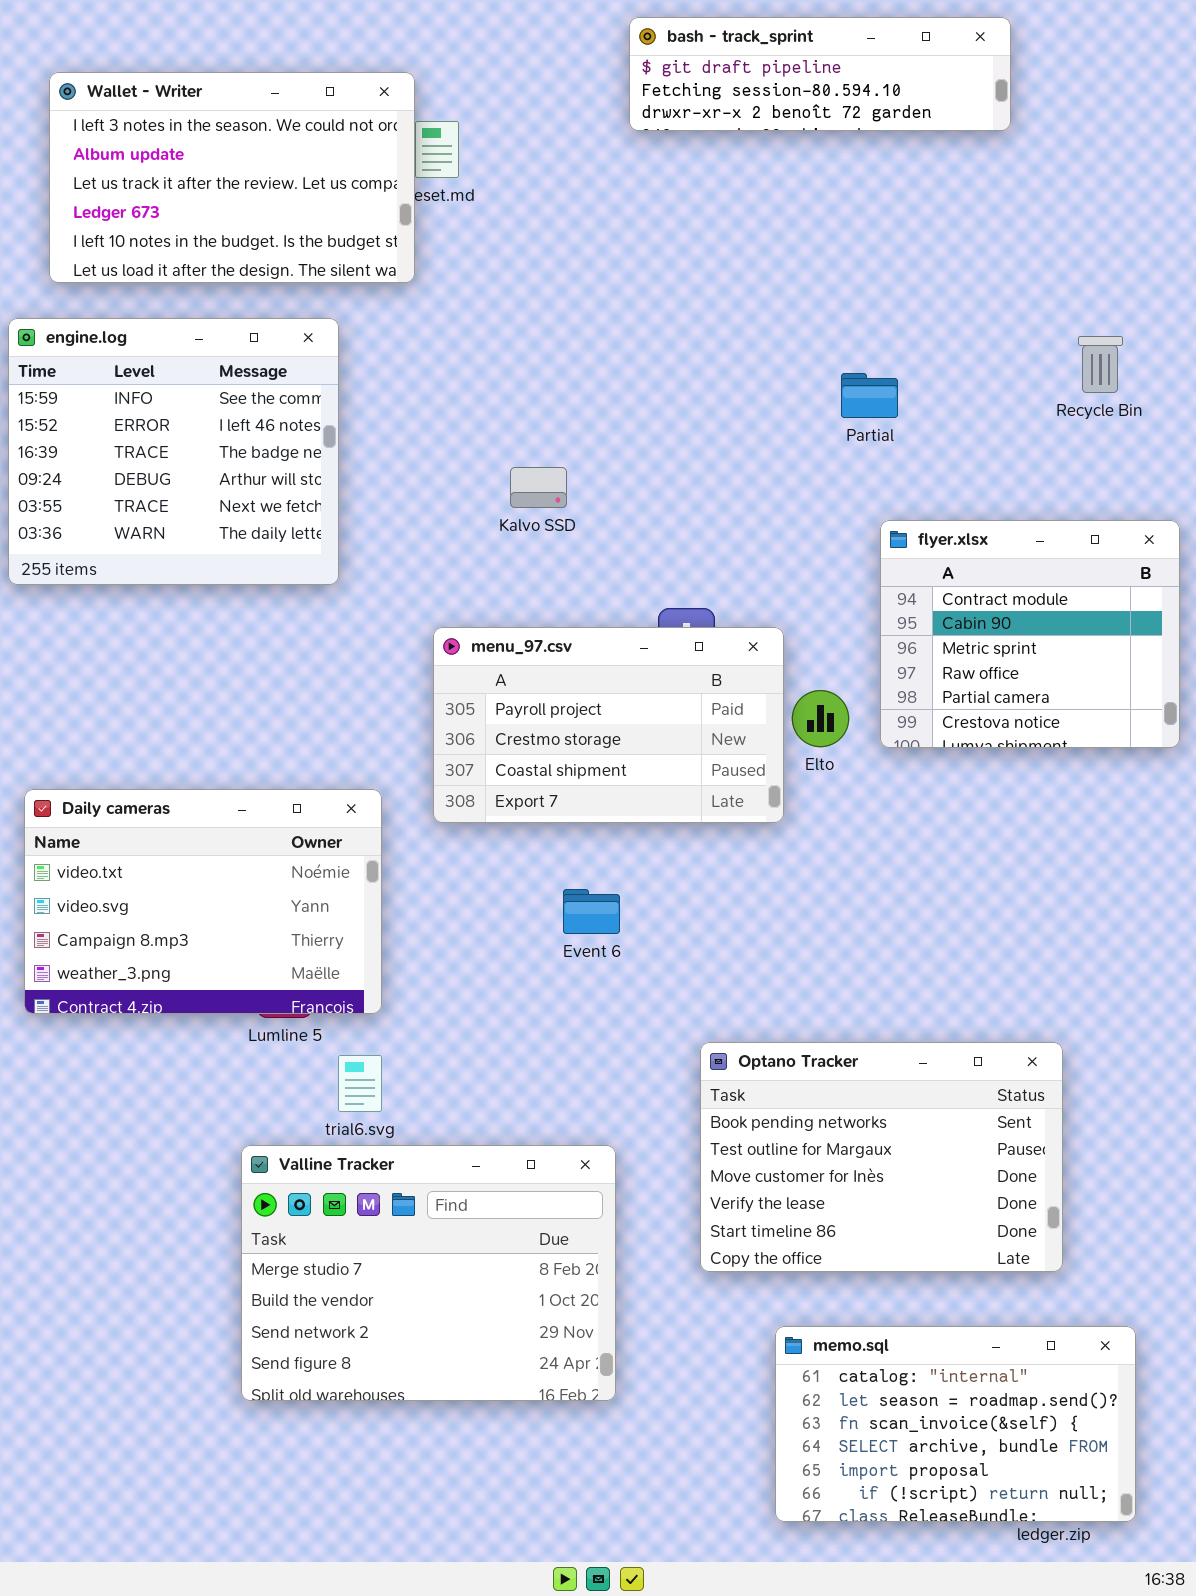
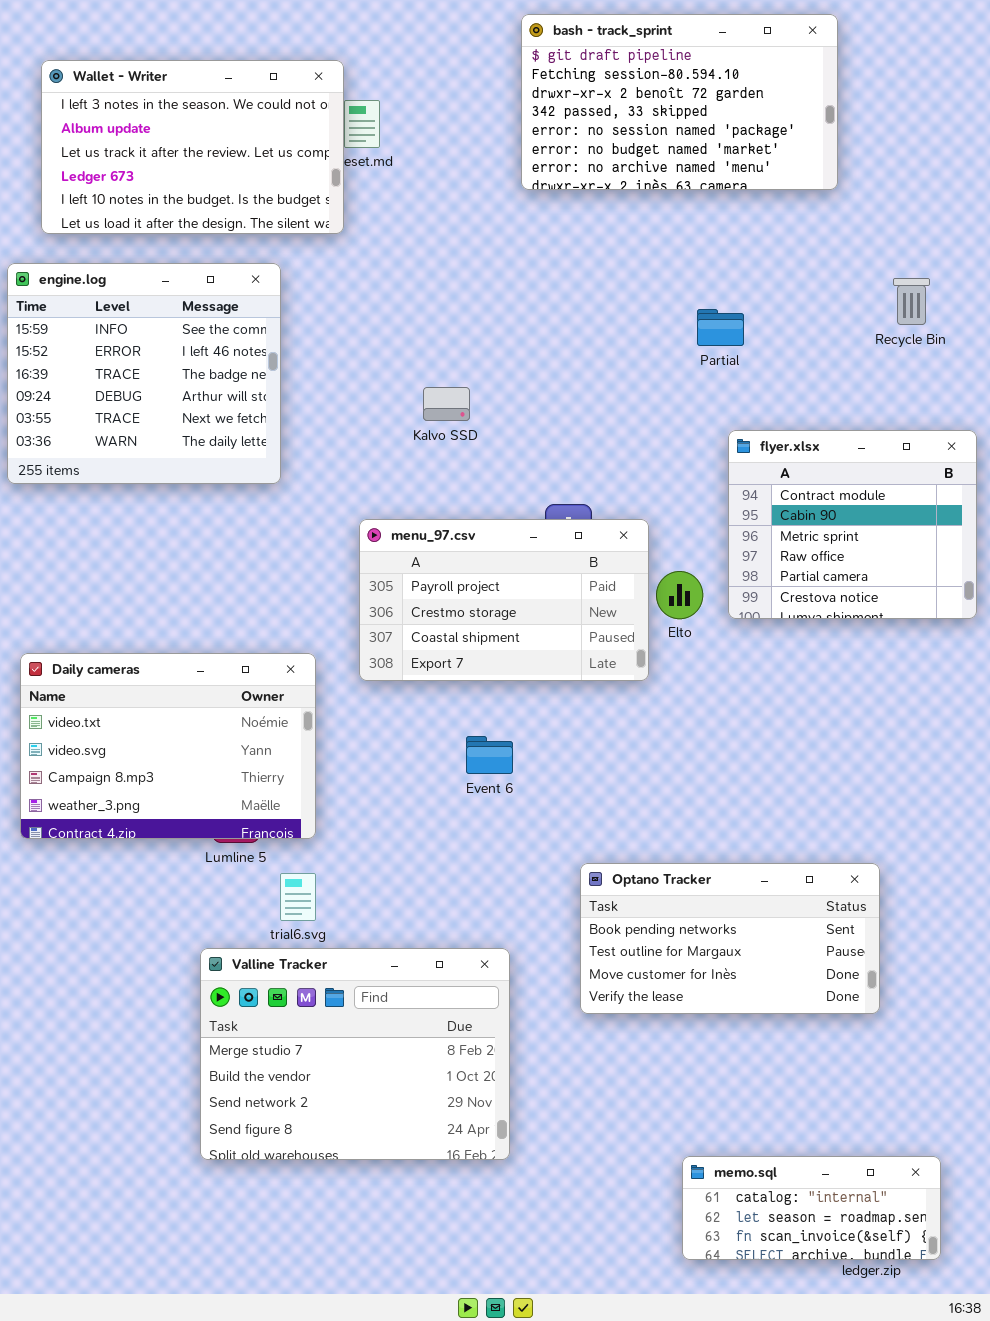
bash - track_sprint: [629,17,1011,131] -> [521,14,838,190], resized
Optano Tracker: [700,1042,1063,1272] -> [580,863,880,1014], resized
memo.sql: [775,1326,1136,1522] -> [682,1156,941,1260], resized

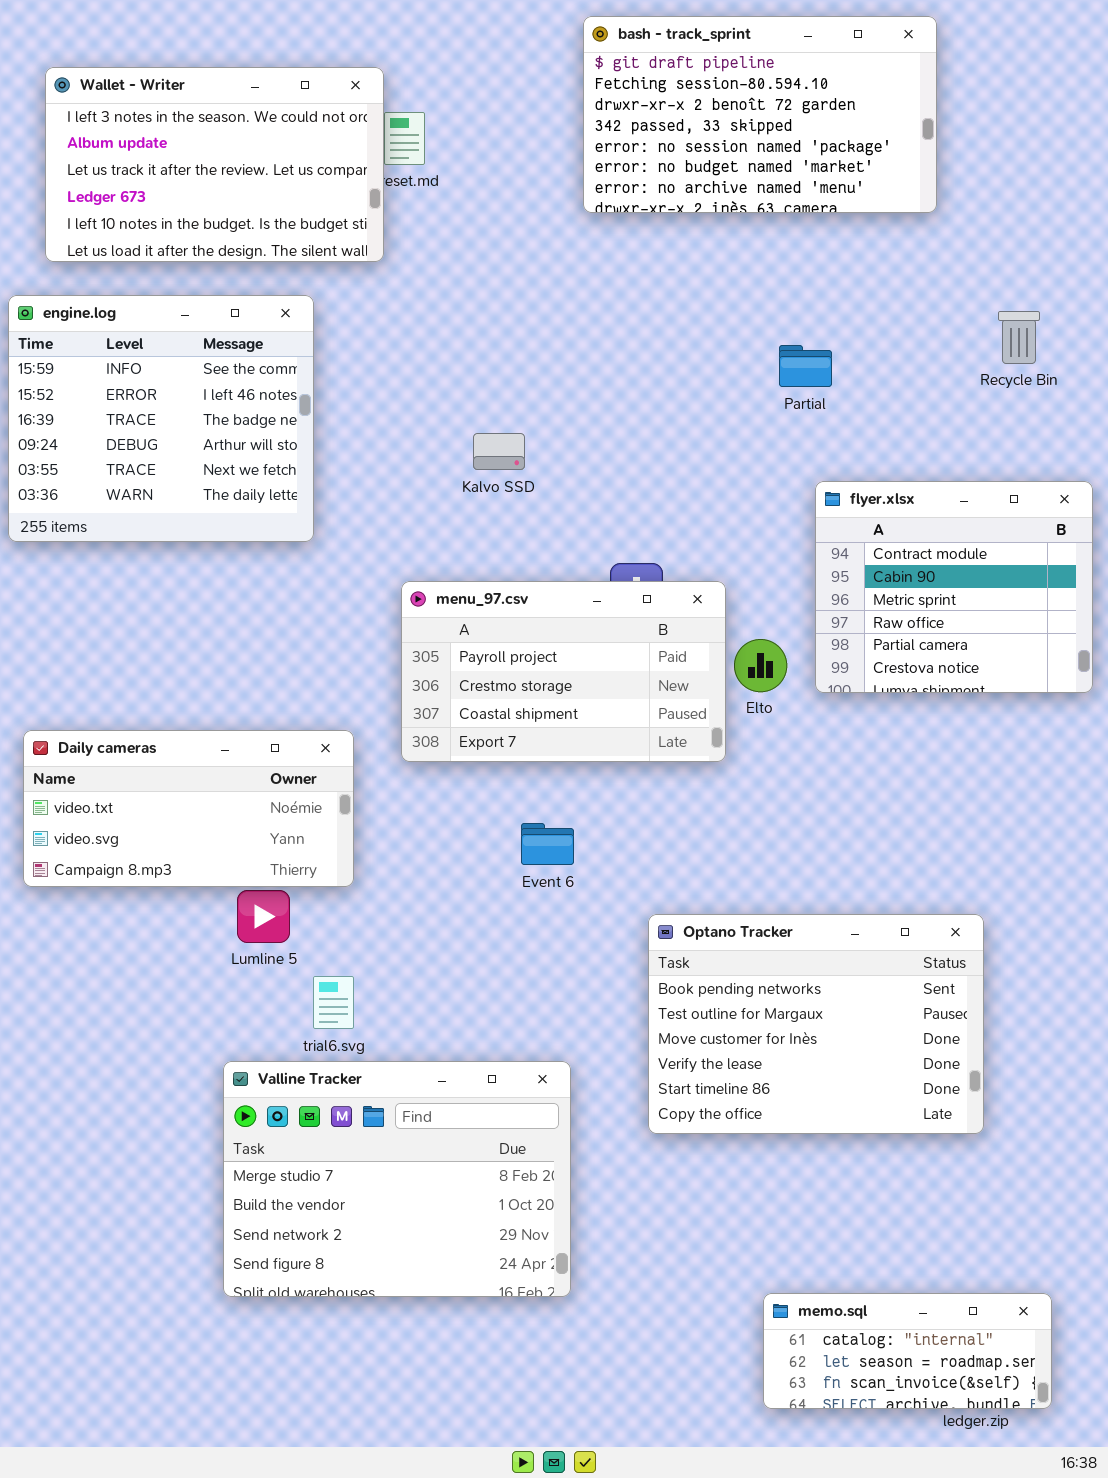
Daily cameras: [20,653,316,839] -> [23,730,354,887], resized
Optano Tracker: [580,863,880,1014] -> [648,914,984,1134], resized

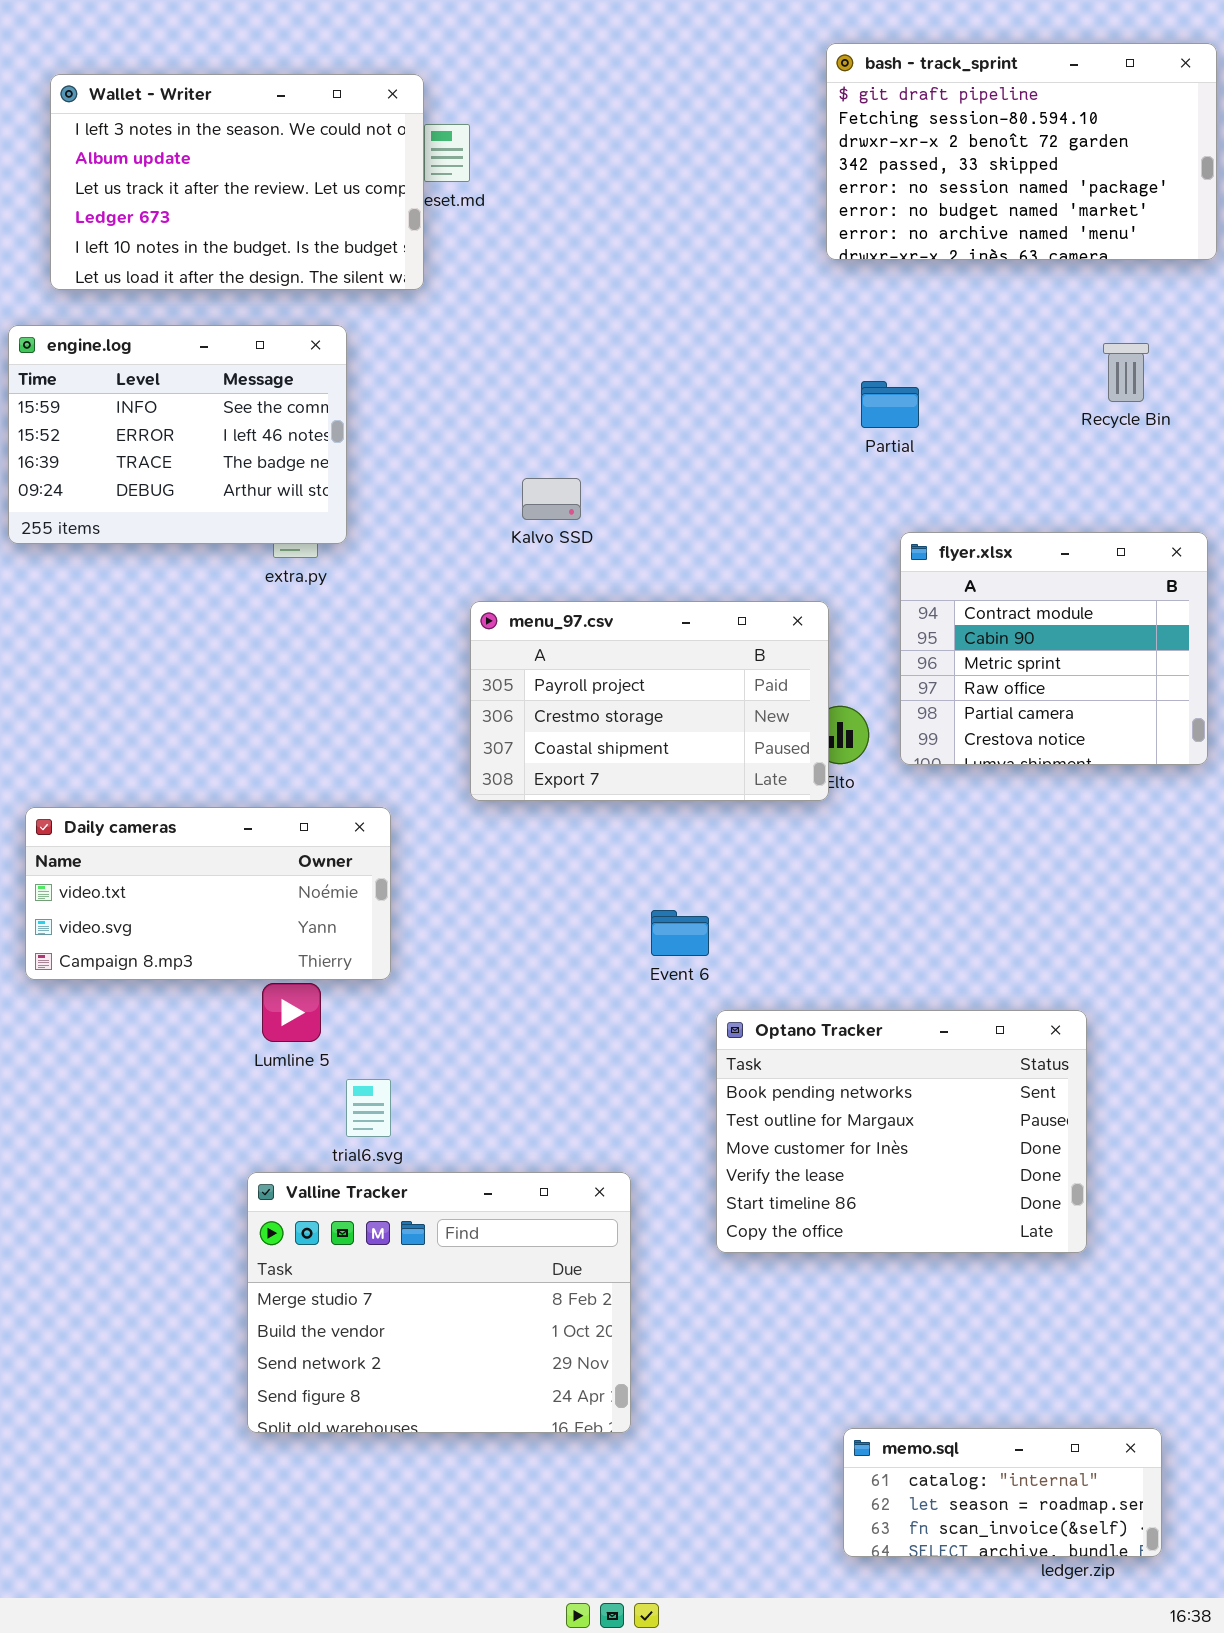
bash - track_sprint: [583,16,937,213] -> [826,43,1217,260], moved
engine.log: [8,295,314,542] -> [8,325,347,544], resized
menu_97.csv: [401,581,726,762] -> [470,601,829,801], moved
Event 6: [521,823,574,865] -> [651,910,709,956], moved

